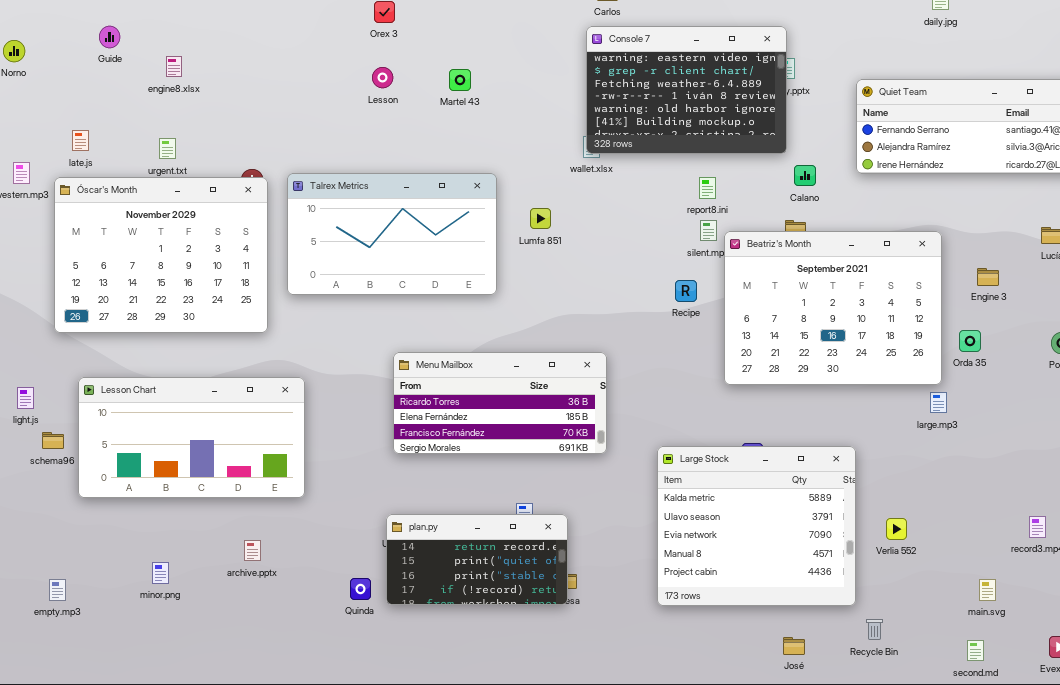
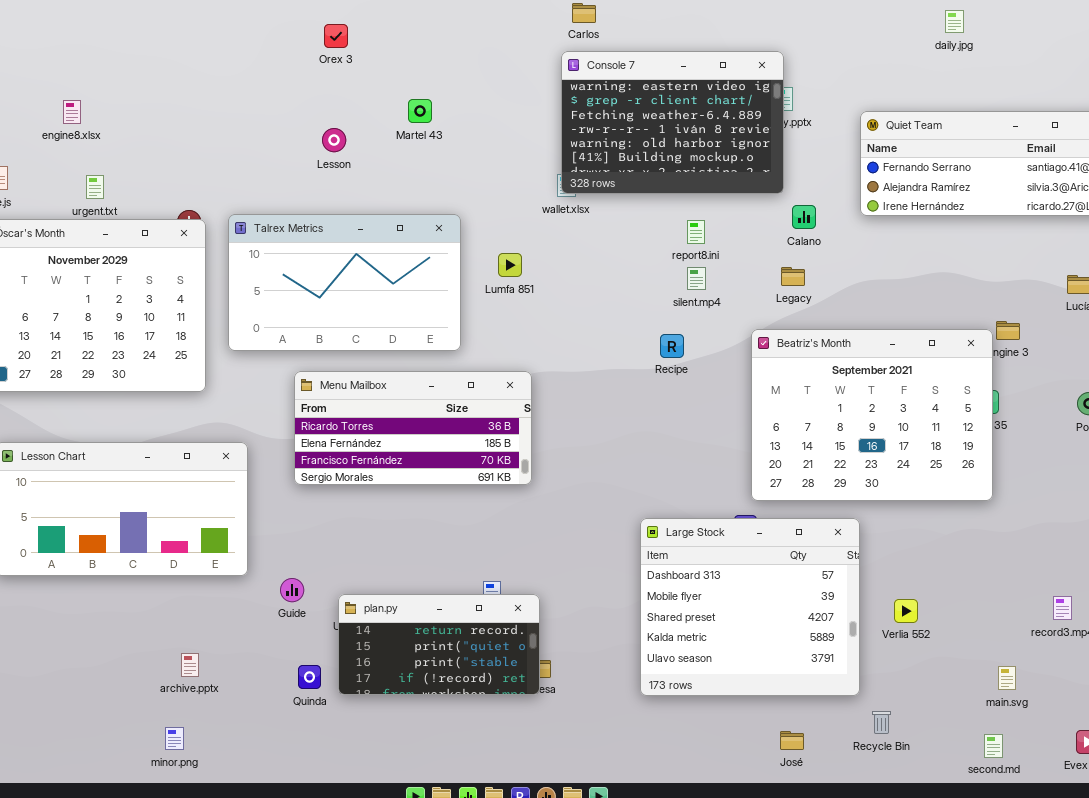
Guide: [99,26,120,48] -> [280,578,304,602], moved
engine8.xlsx: [166,56,182,77] -> [63,100,81,124], moved
Lesson: [372,67,393,88] -> [322,128,346,152], moved
Beatriz's Month: [724,231,942,385] -> [751,329,993,501], moved
Menu Mailbox: [393,352,607,454] -> [294,371,532,485], moved
Large Stock: [657,446,856,606] -> [640,518,860,696], scrolled up 3 rows
archive.pptx: [244,540,261,561] -> [181,653,199,677], moved
minor.png: [152,562,169,584] -> [165,727,184,750], moved

